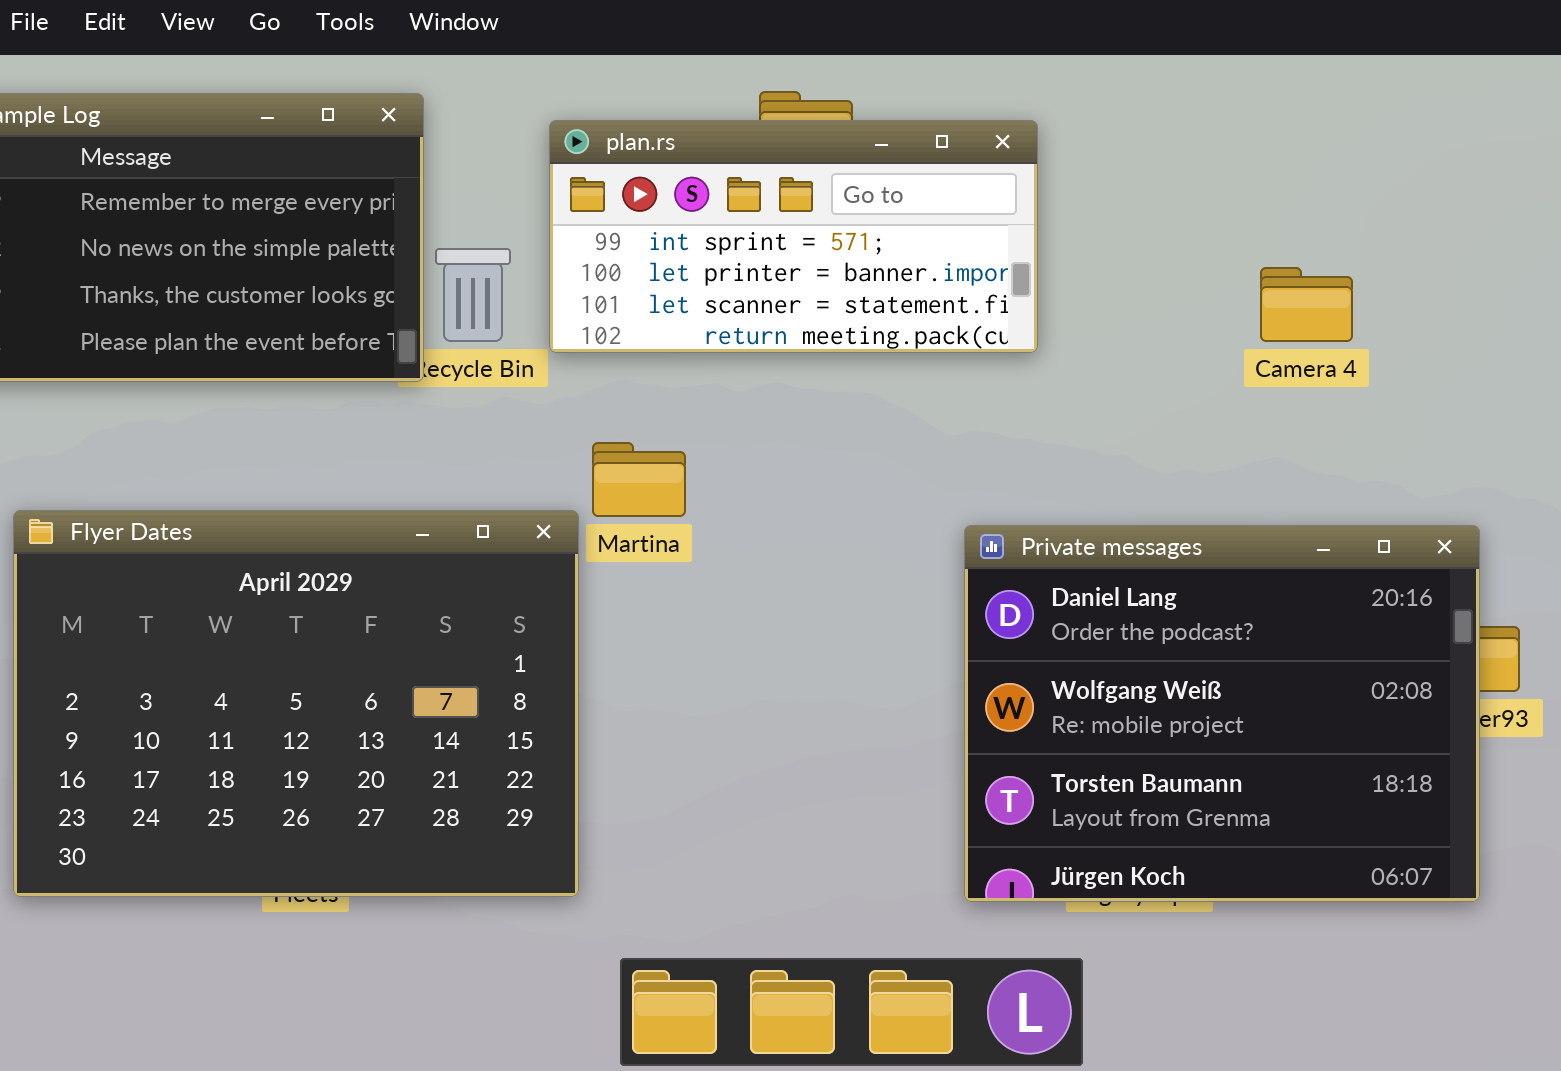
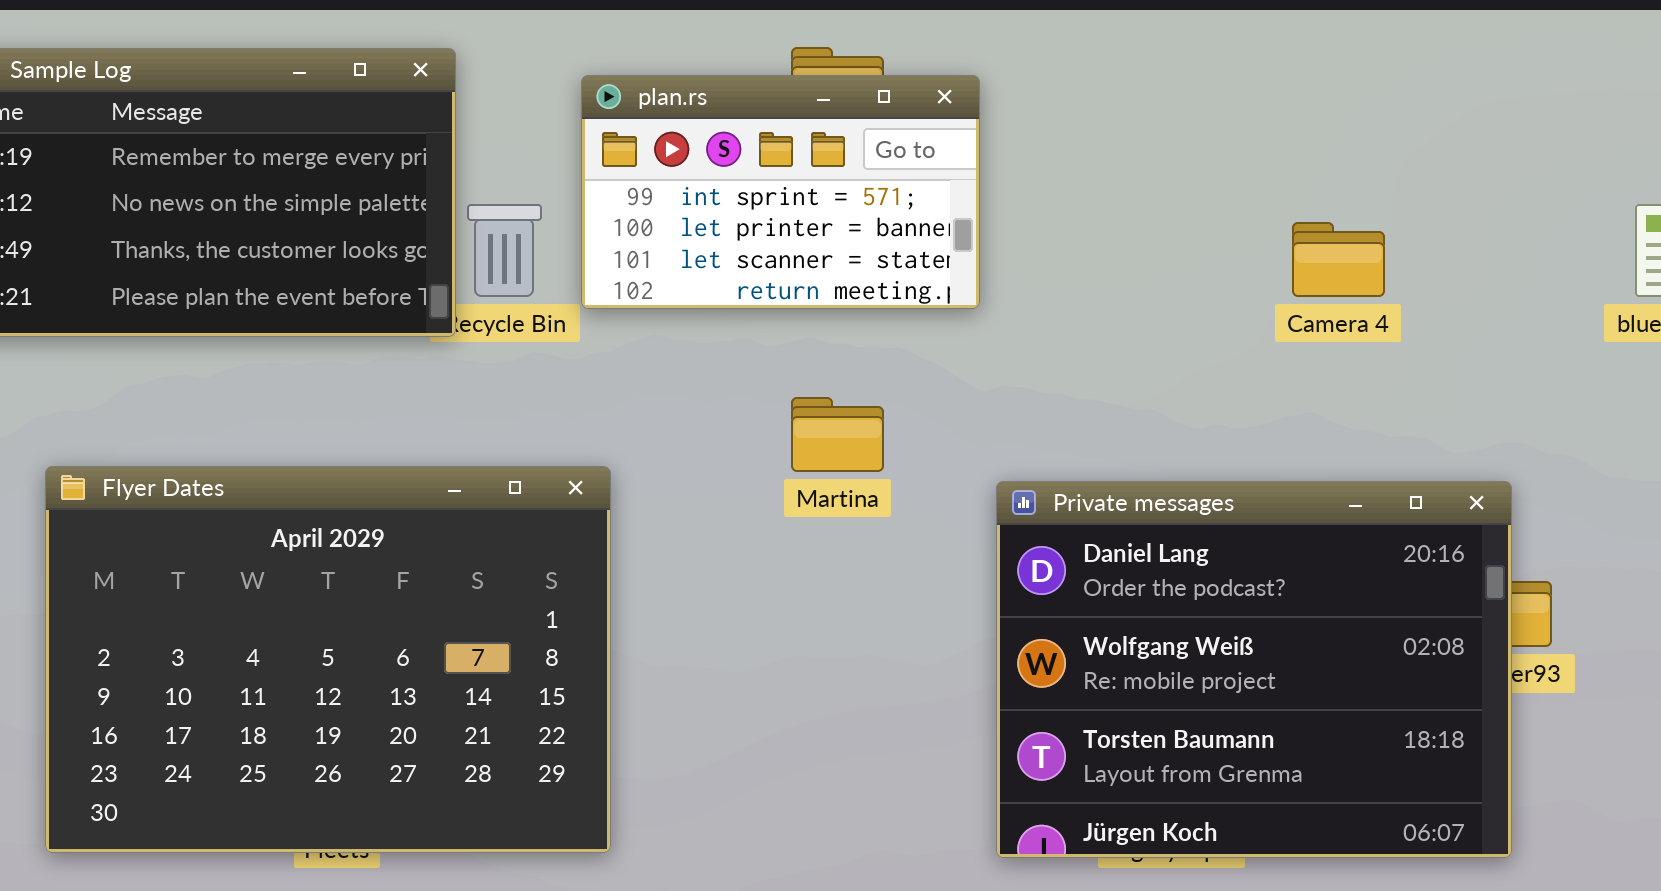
plan.rs: [549,120,1038,353] -> [581,75,980,309], resized
Martina: [592,442,686,517] -> [791,397,884,472], moved

